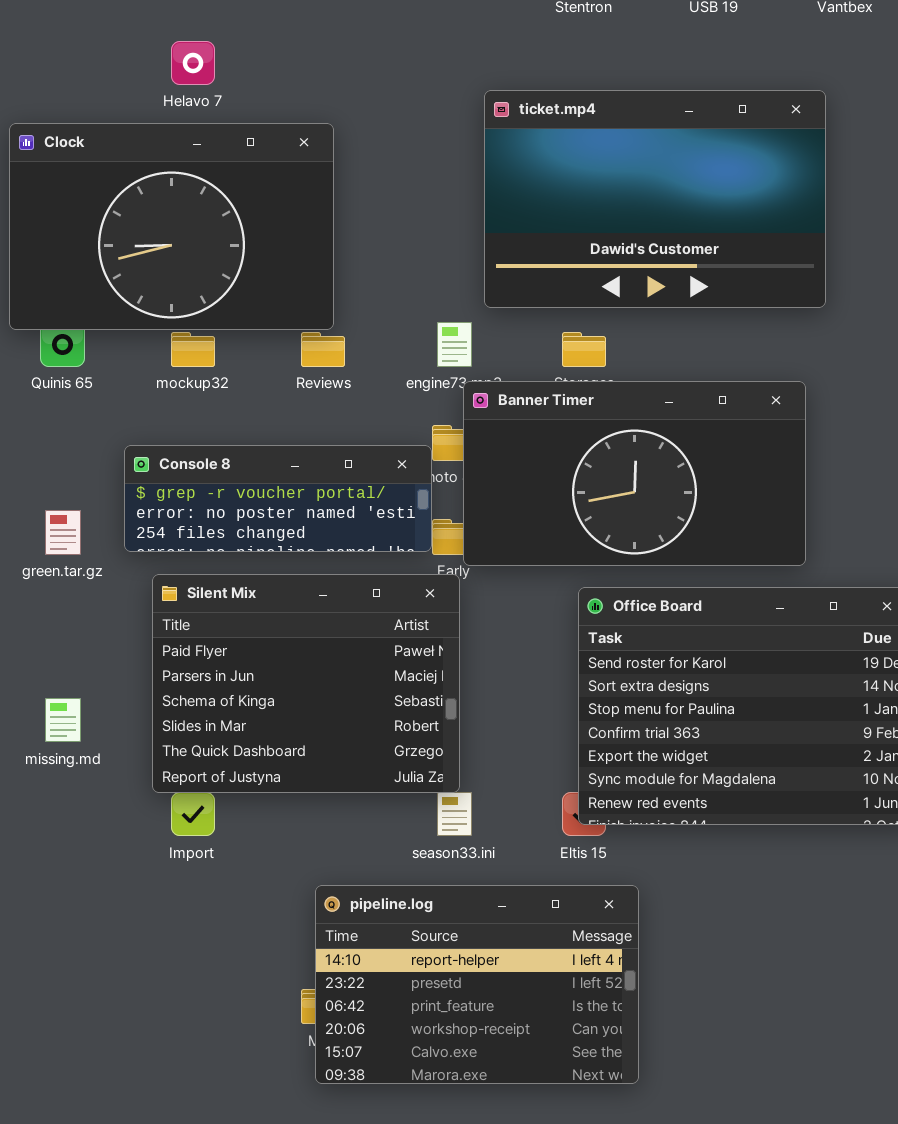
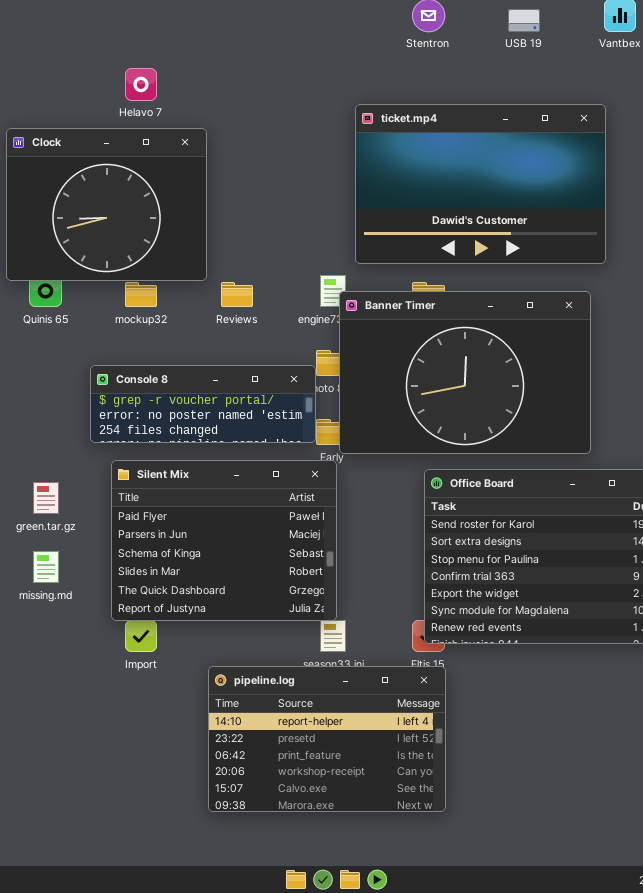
Clock: [9,123,334,330] -> [6,128,207,281], resized
Banner Timer: [463,381,806,566] -> [339,291,591,454], resized
green.tar.gz: [45,510,81,555] -> [33,482,59,514], moved
pipeline.log: [315,885,639,1084] -> [208,666,446,812], moved

